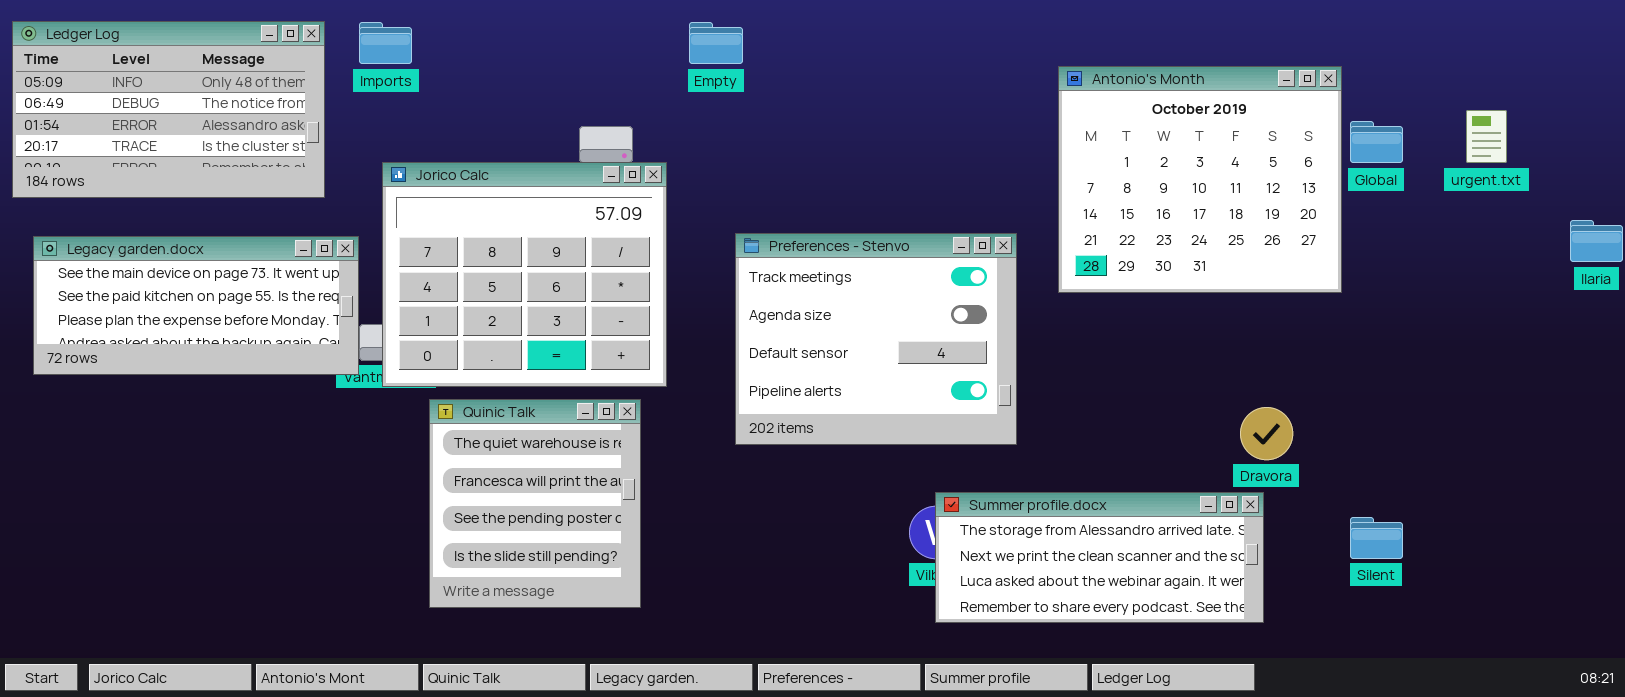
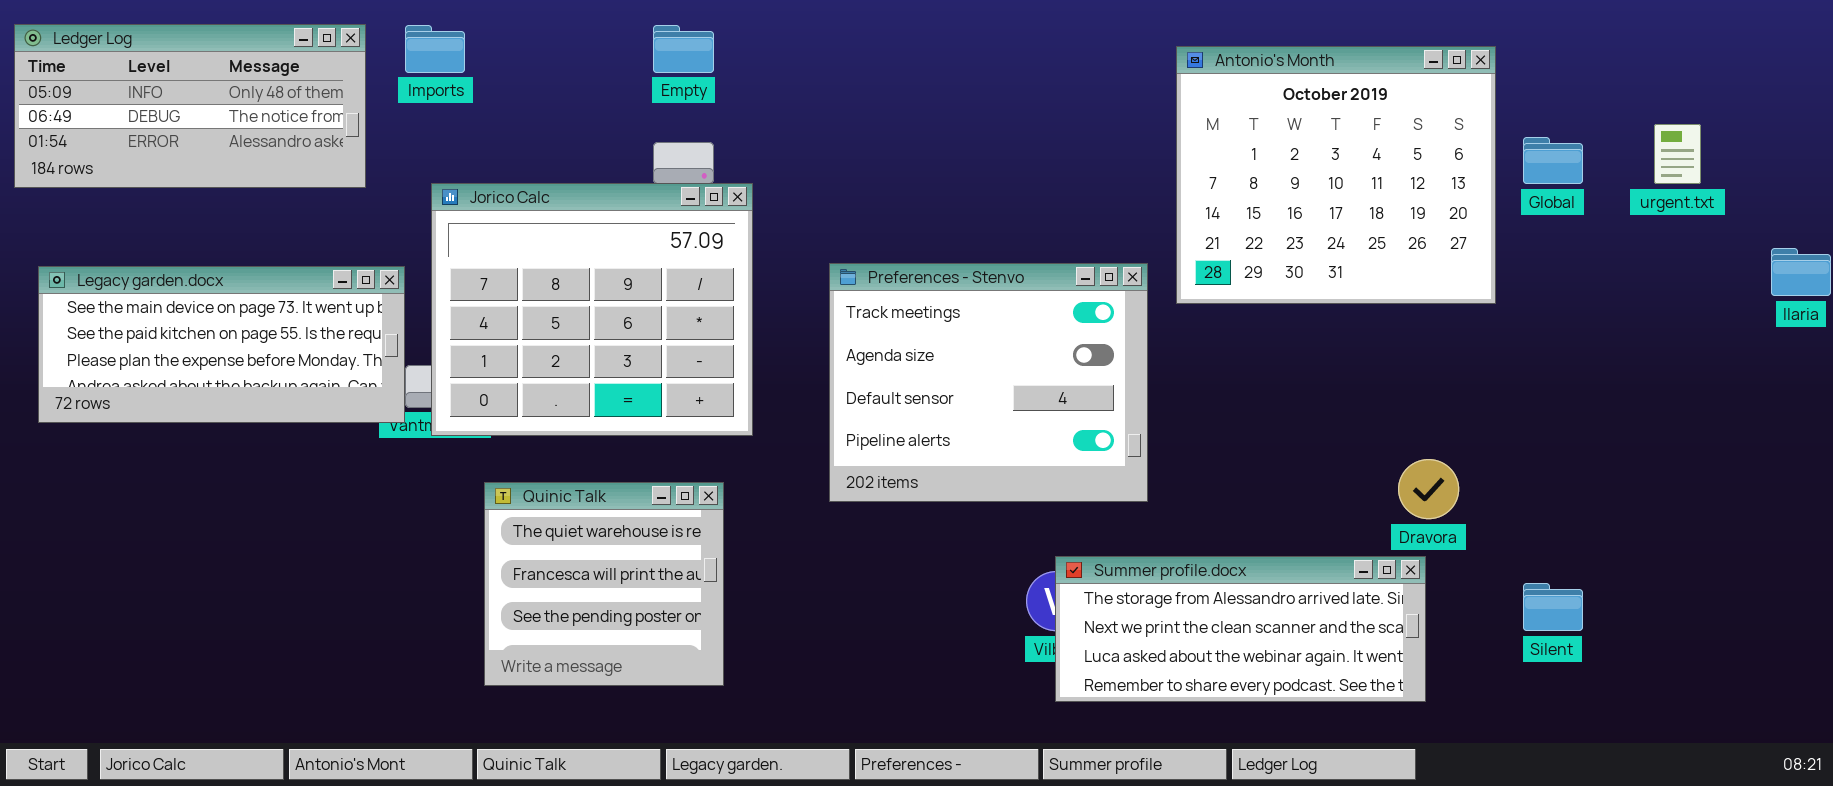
Ledger Log: [12,21,325,198] -> [14,24,366,188], resized
Empty: [689,22,743,64] -> [653,25,714,73], moved
Antonio's Month: [1058,66,1342,293] -> [1176,46,1496,304], moved
Quinic Talk: [429,399,641,608] -> [484,482,724,686], resized

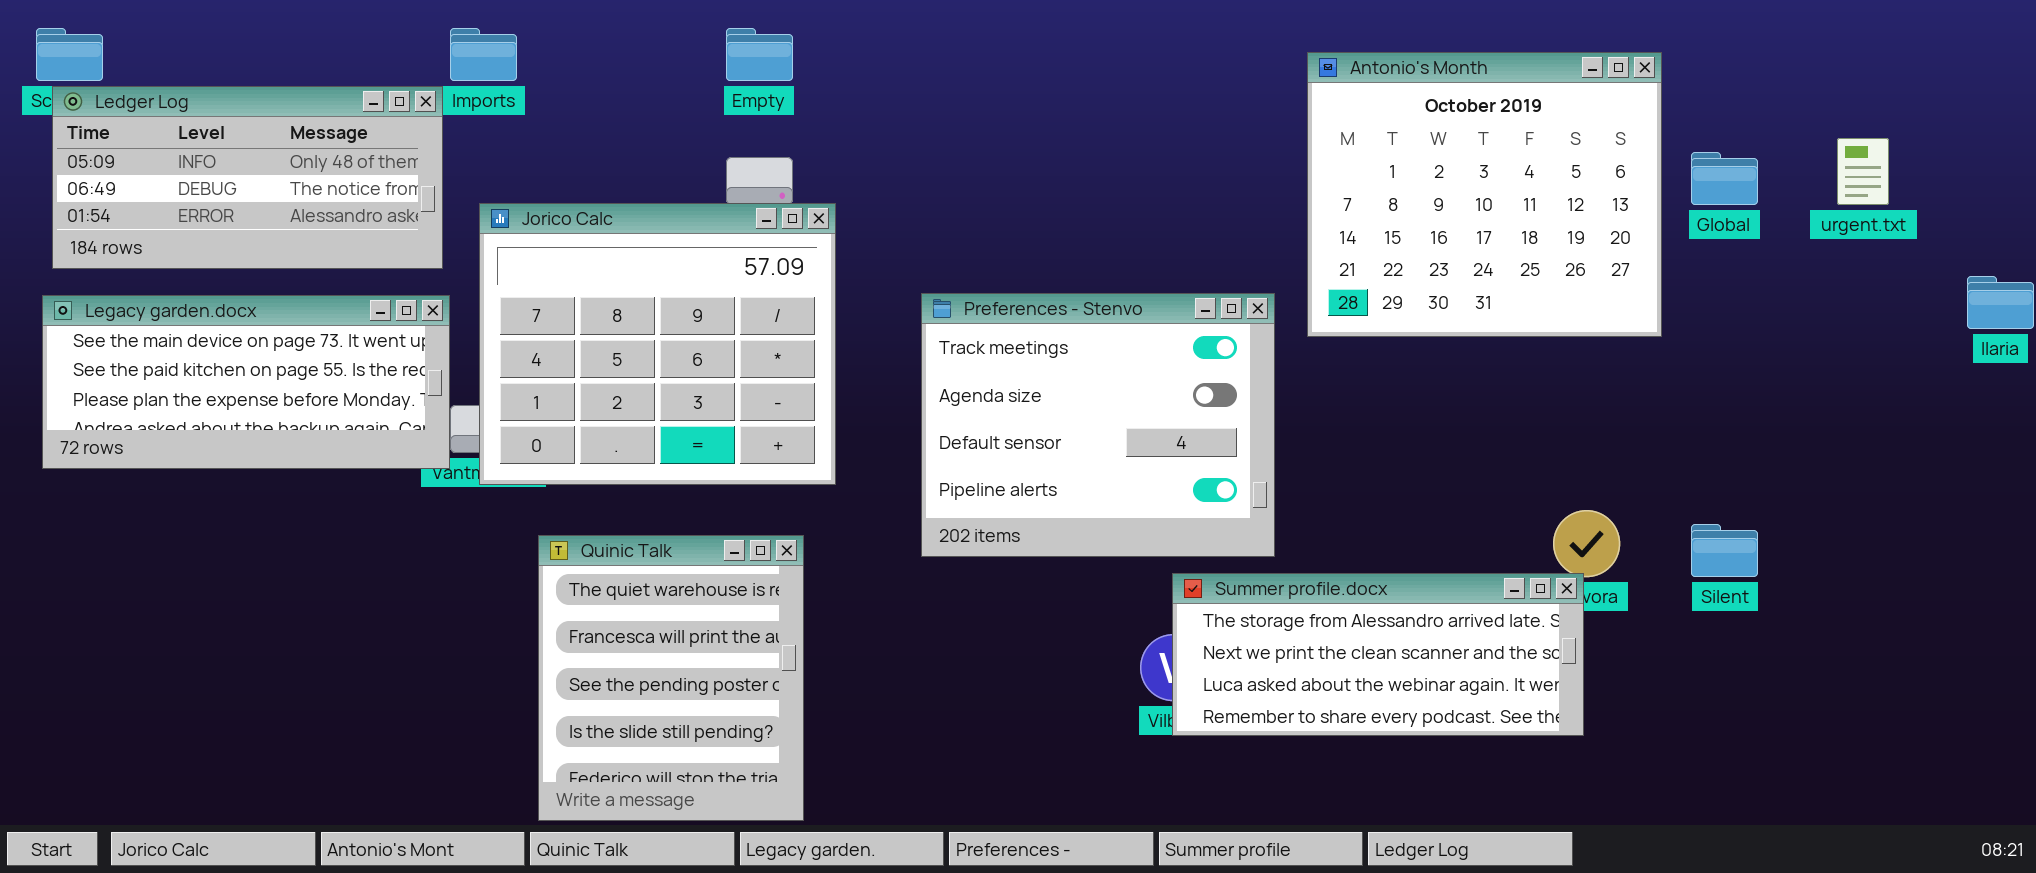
Ledger Log: [14,24,366,188] -> [52,86,443,269], moved
Quinic Talk: [484,482,724,686] -> [538,535,804,821], resized
Summer profile.docx: [1055,556,1426,702] -> [1172,573,1584,736], moved
Silent: [1523,583,1583,631] -> [1691,524,1758,577], moved

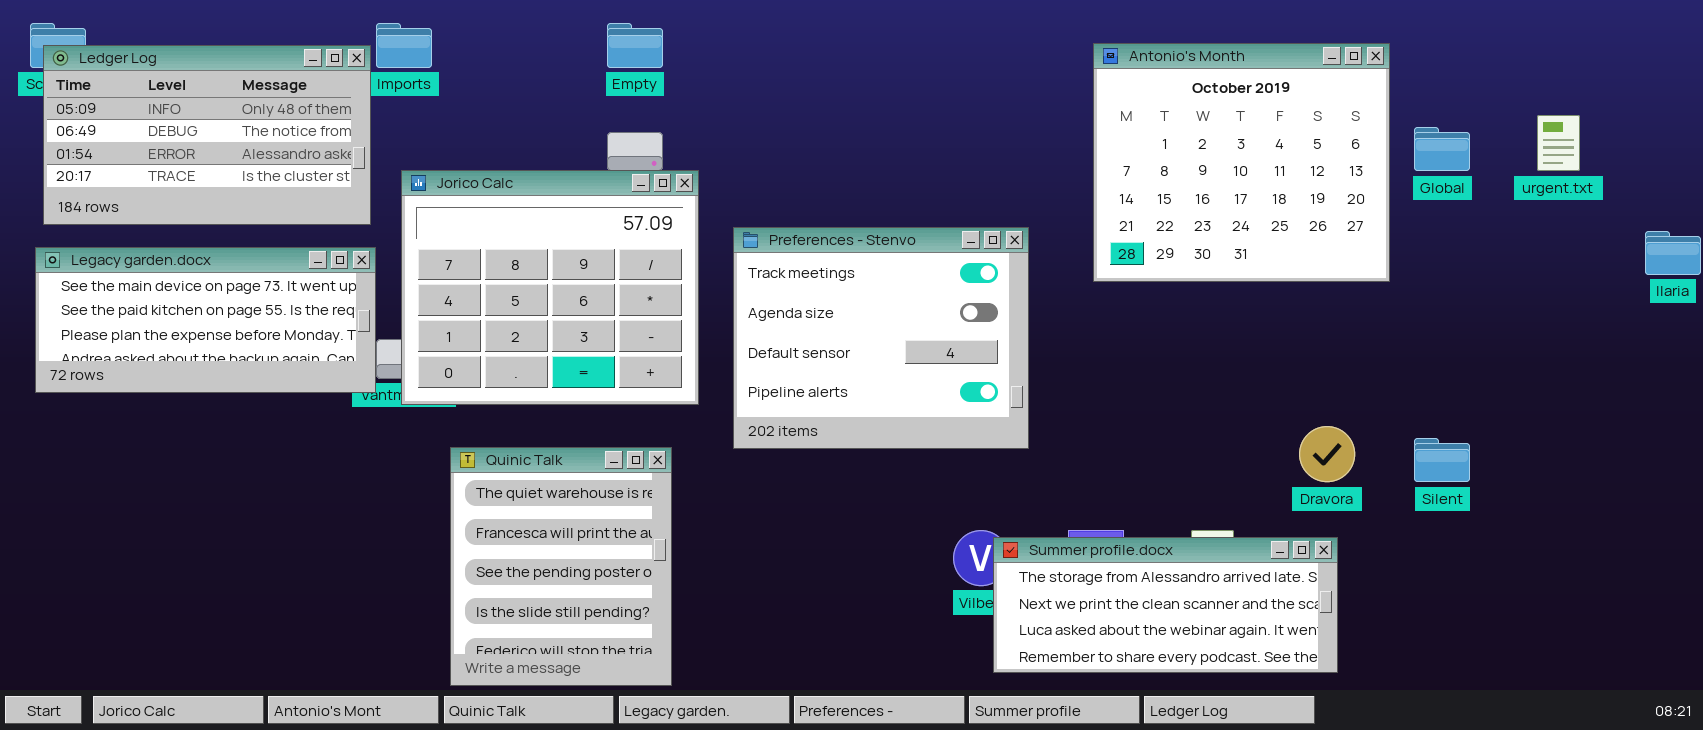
Ledger Log: [52,86,443,269] -> [43,45,371,225], resized
Preferences - Stenvo: [921,293,1275,557] -> [733,227,1029,449], moved
Summer profile.docx: [1172,573,1584,736] -> [993,537,1338,673], moved

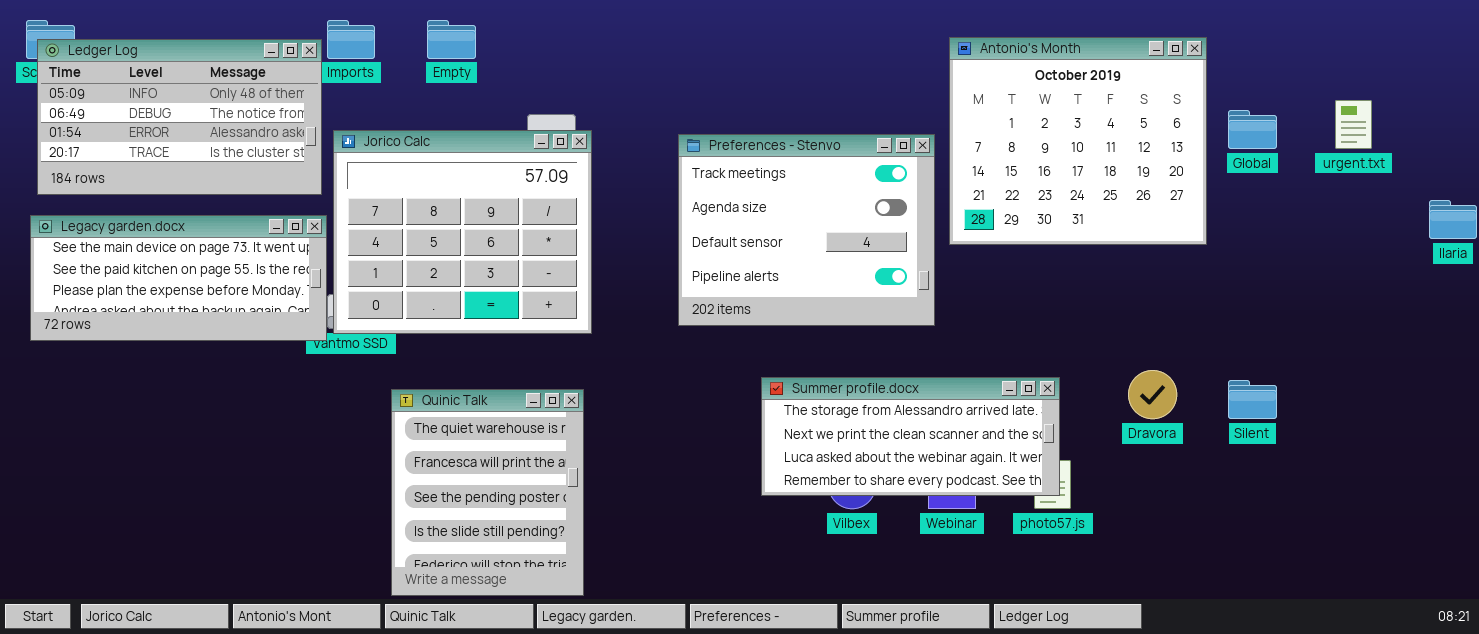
Empty: [607,23,663,68] -> [427,20,476,59], moved
Jorico Calc: [401,170,699,405] -> [333,130,592,334], moved
Preferences - Stenvo: [733,227,1029,449] -> [678,134,935,326], moved
Summer profile.docx: [993,537,1338,673] -> [761,377,1060,496], moved

